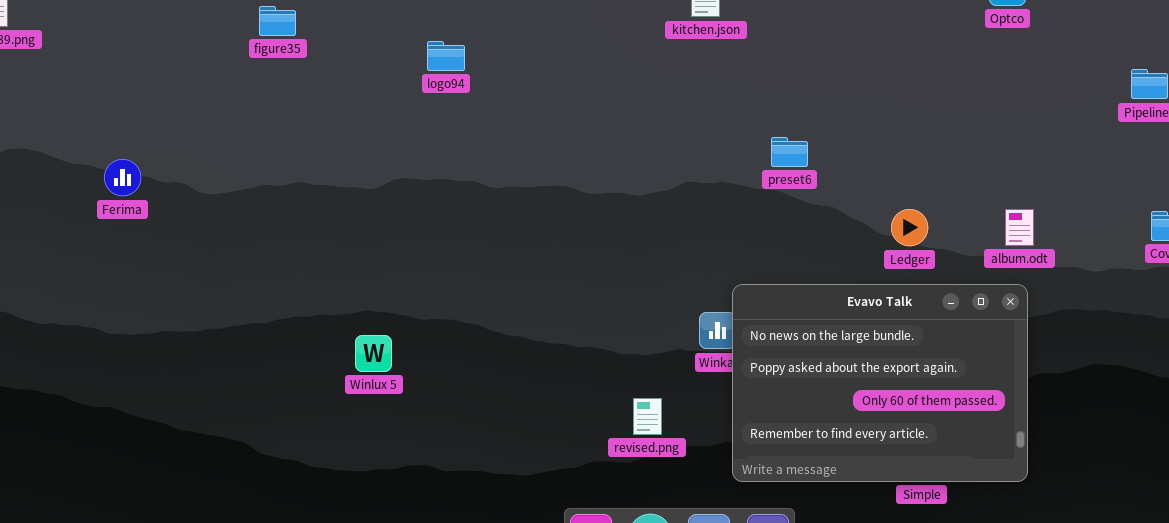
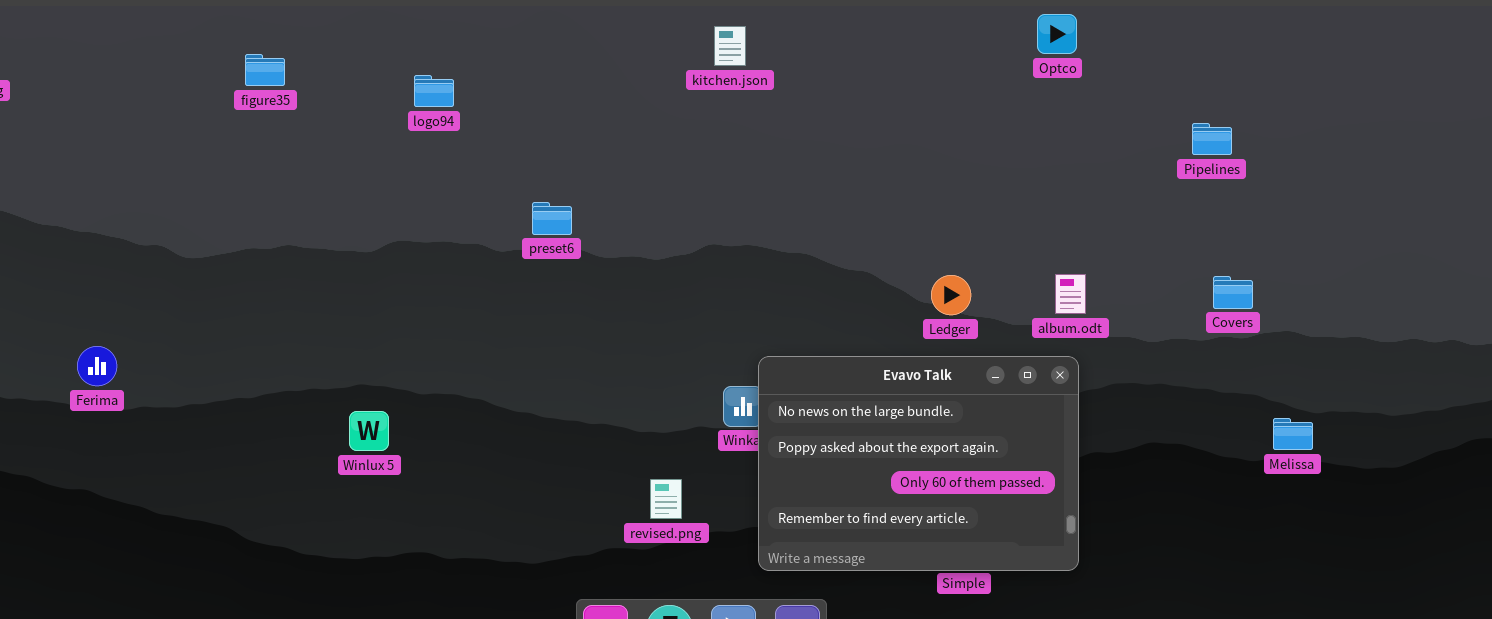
logo94: [427,41,465,71] -> [414,75,454,107], moved
preset6: [771,137,808,167] -> [532,202,572,235], moved
Ferima: [104,159,141,196] -> [77,346,117,386], moved

